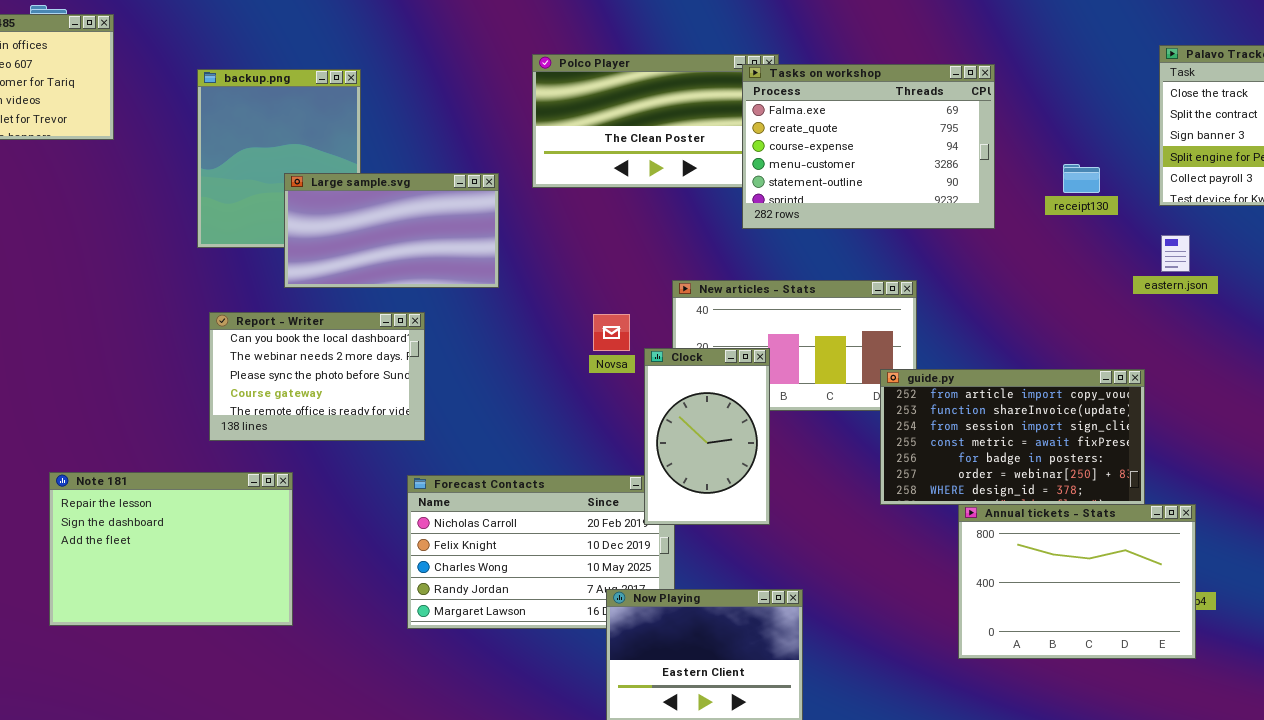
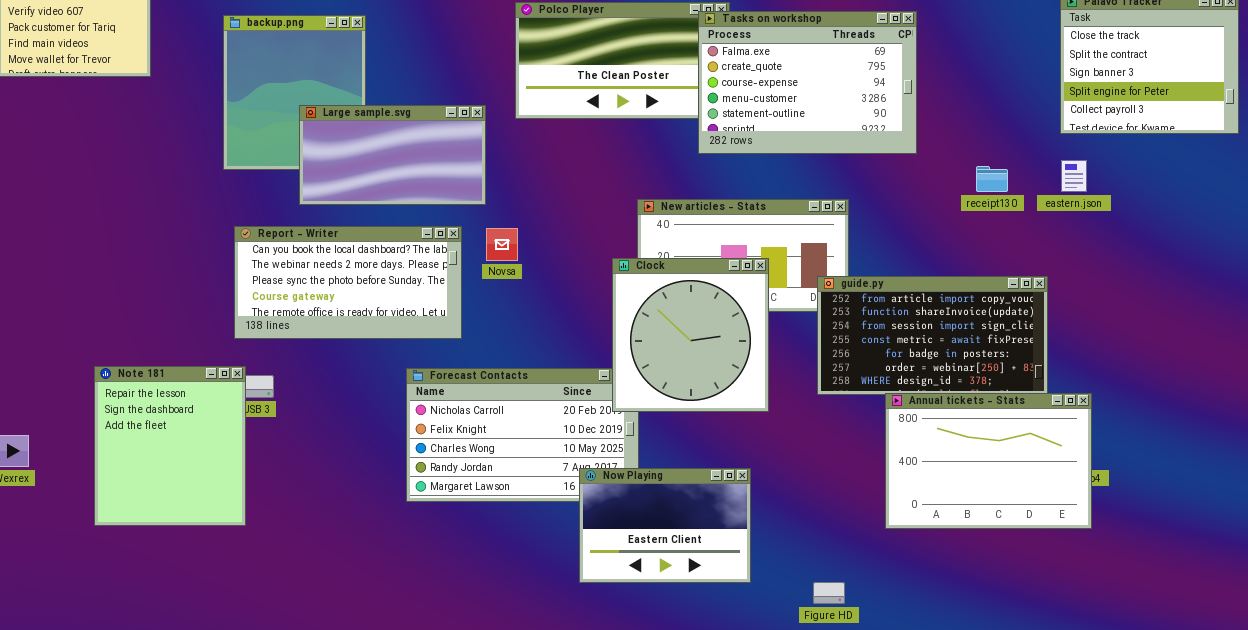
receipt130: [1063,164,1100,193] -> [976,166,1008,192], moved
Report - Writer: [209,312,425,441] -> [234,226,462,339], resized
Novsa: [593,314,630,351] -> [486,228,518,261], moved
Clock: [644,348,770,525] -> [612,258,769,412], resized
Note 181: [49,472,293,626] -> [94,366,246,526], resized

